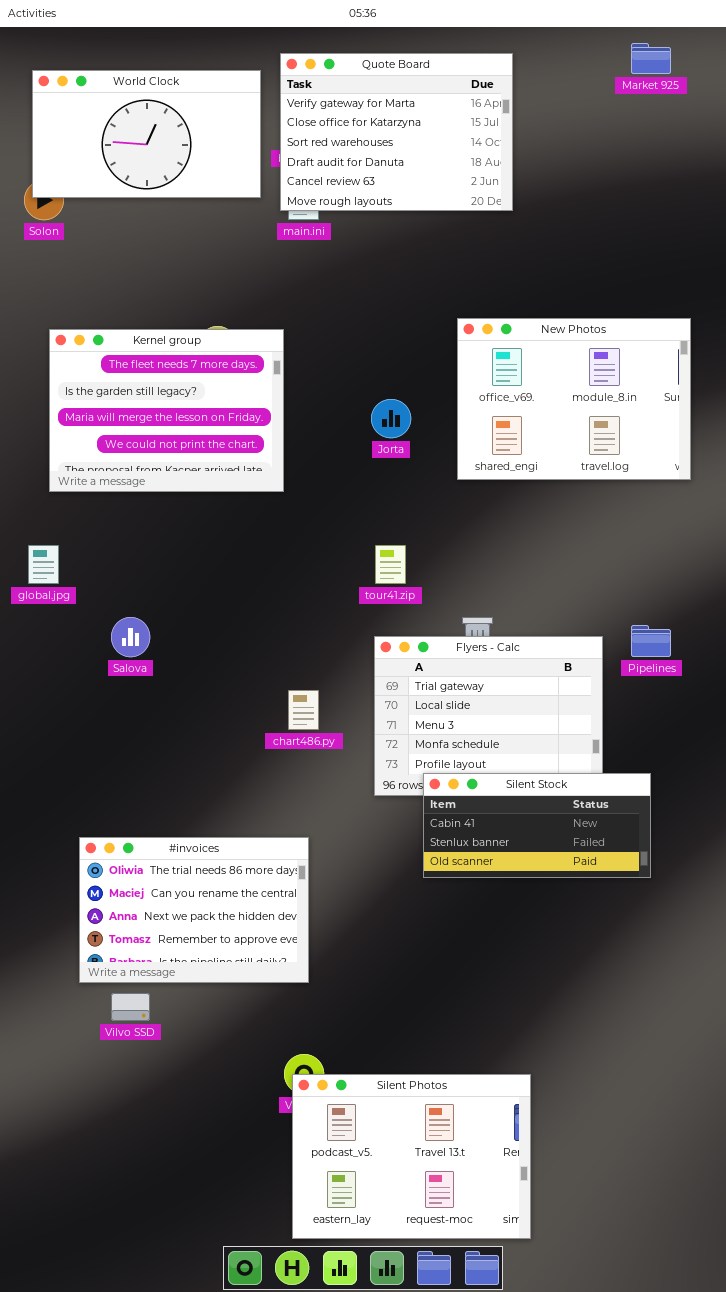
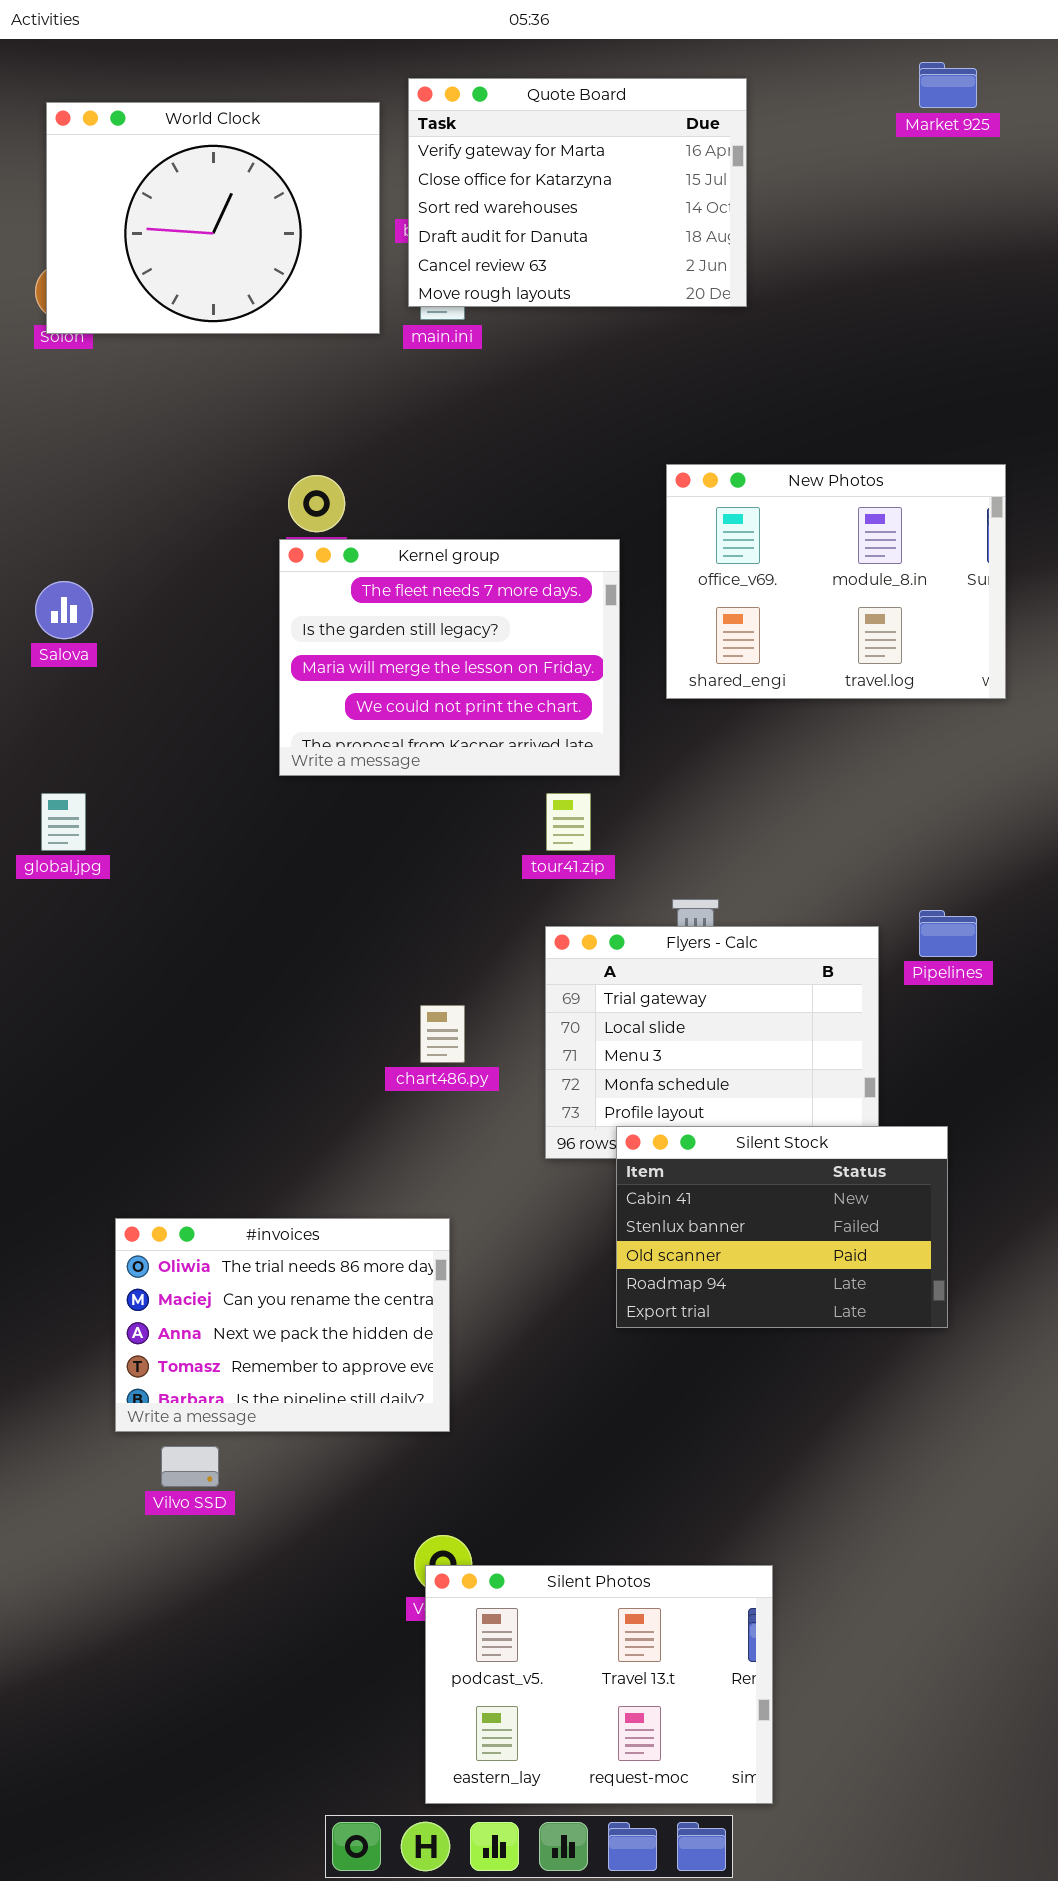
World Clock: [32,70,261,198] -> [46,102,380,334], resized
Kernel group: [49,329,284,492] -> [279,539,620,776], moved
Salova: [111,617,150,657] -> [35,581,93,639], moved
Silent Stock: [423,773,651,878] -> [616,1126,948,1328], resized

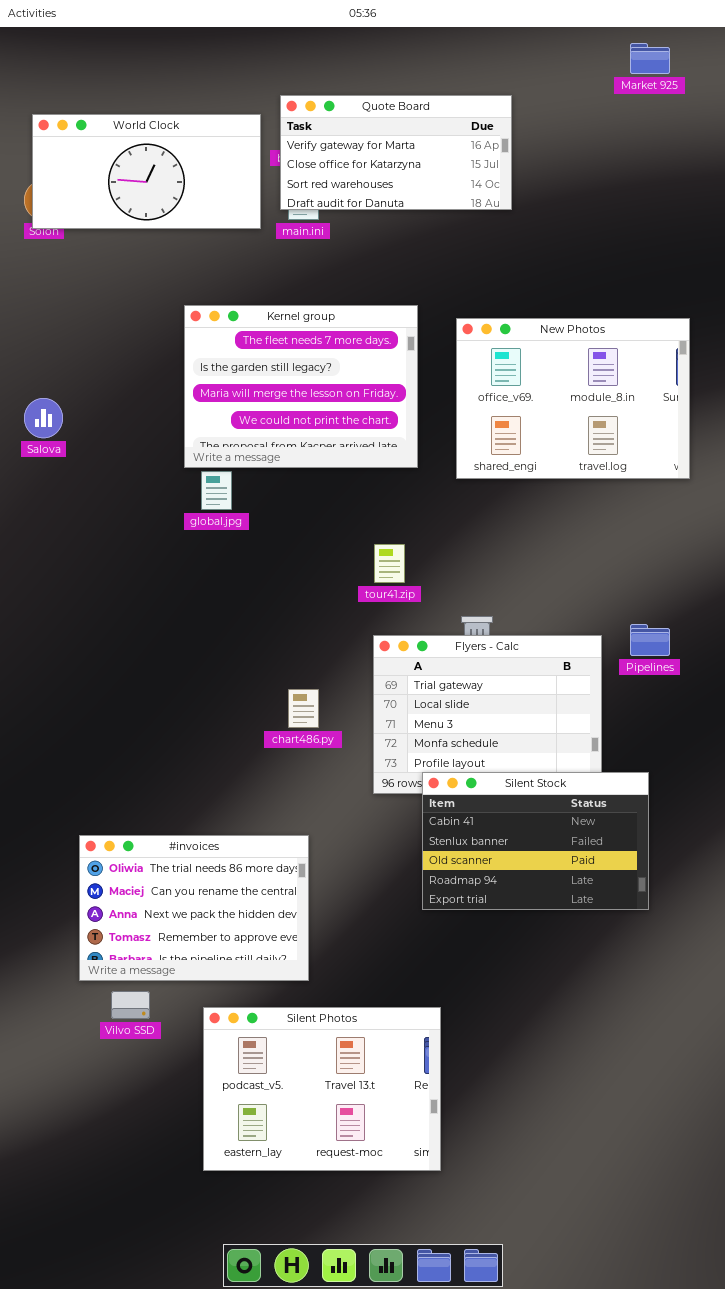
Quote Board: [408,78,747,307] -> [280,95,512,210], resized
World Clock: [46,102,380,334] -> [32,114,261,229], resized
Kernel group: [279,539,620,776] -> [184,305,418,468], moved
global.jpg: [41,793,86,851] -> [201,471,232,510], moved
Silent Photos: [425,1565,773,1804] -> [203,1007,441,1171], moved

